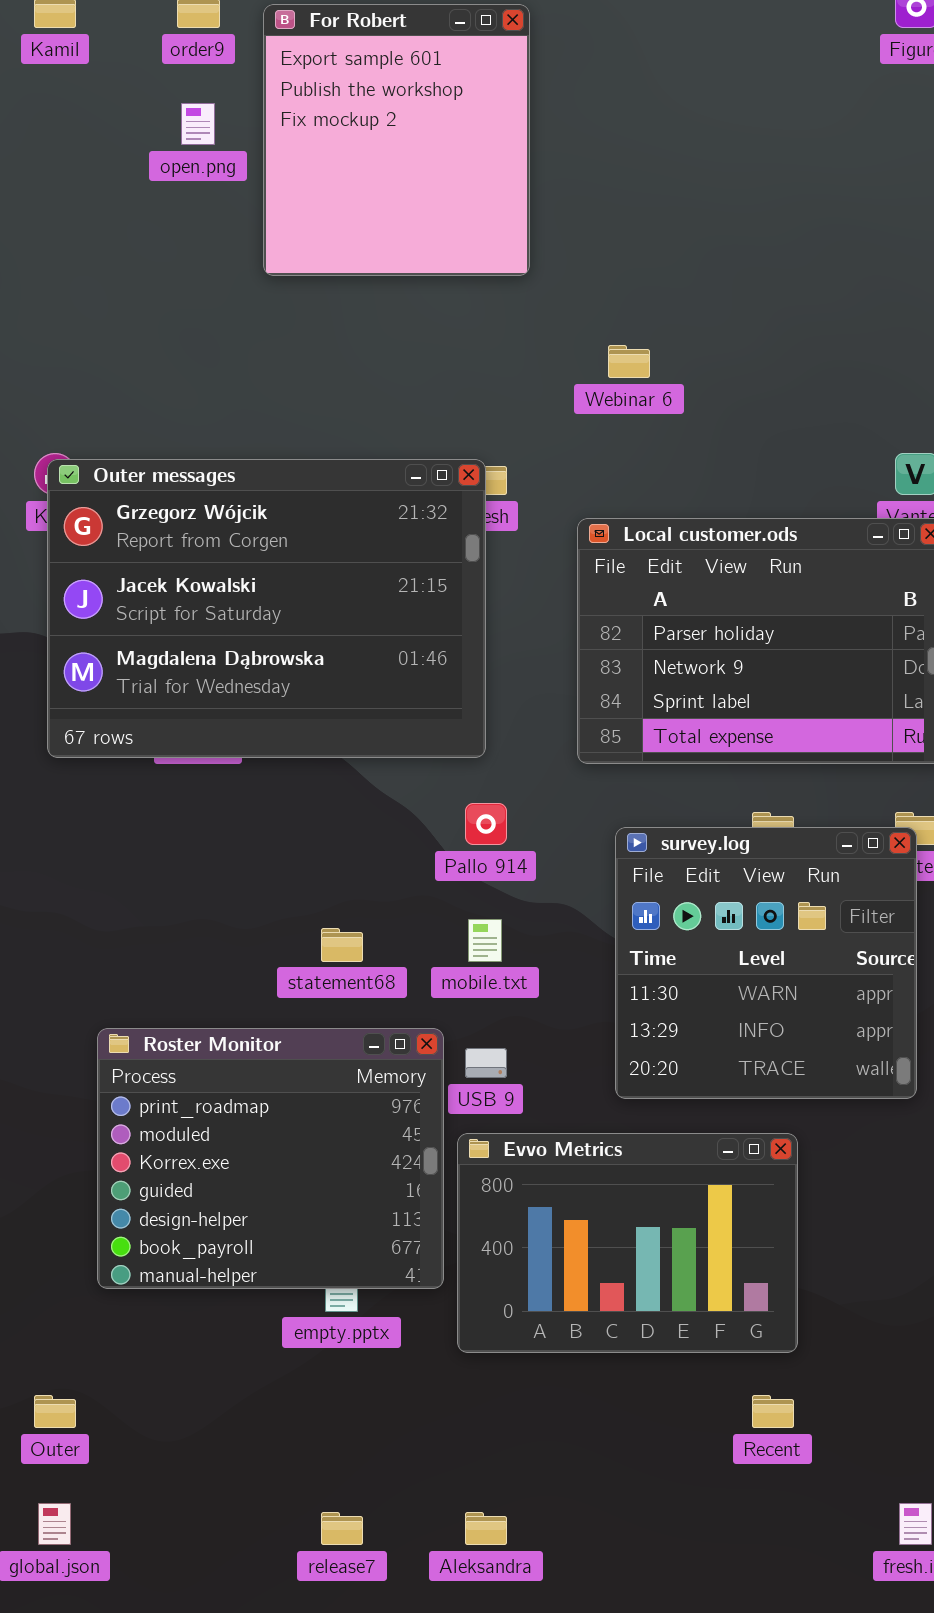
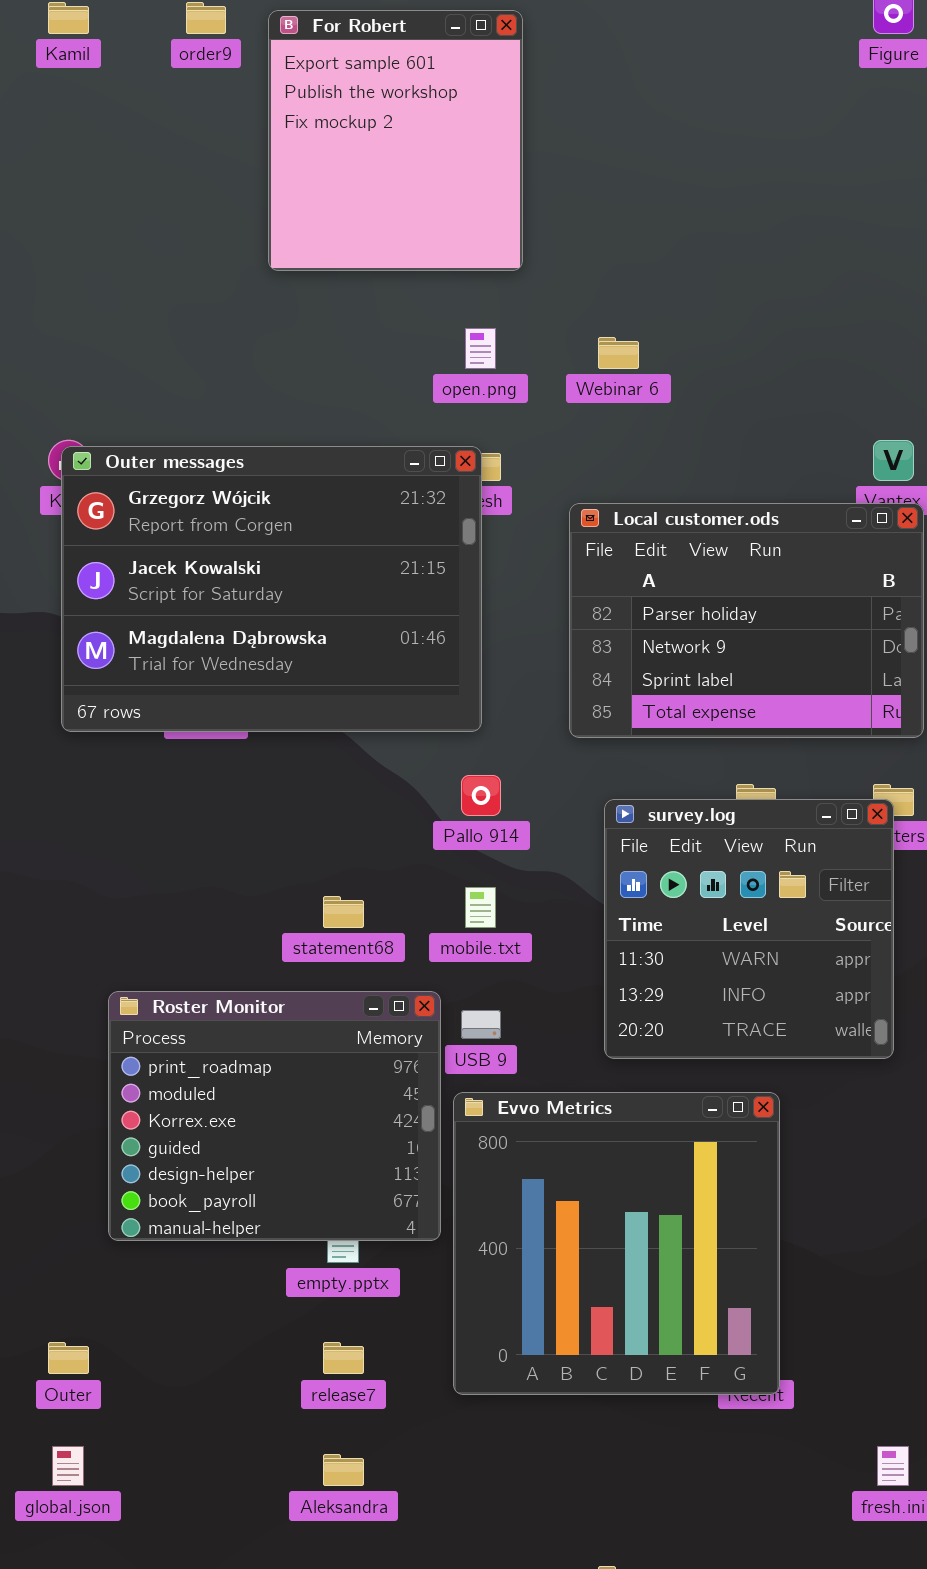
open.png: [181,103,215,145] -> [465,328,496,369], moved
Evvo Metrics: [457,1133,798,1353] -> [453,1092,780,1395], resized
release7: [321,1512,363,1545] -> [323,1342,364,1374], moved
Aleksandra: [465,1512,507,1545] -> [323,1454,364,1486], moved

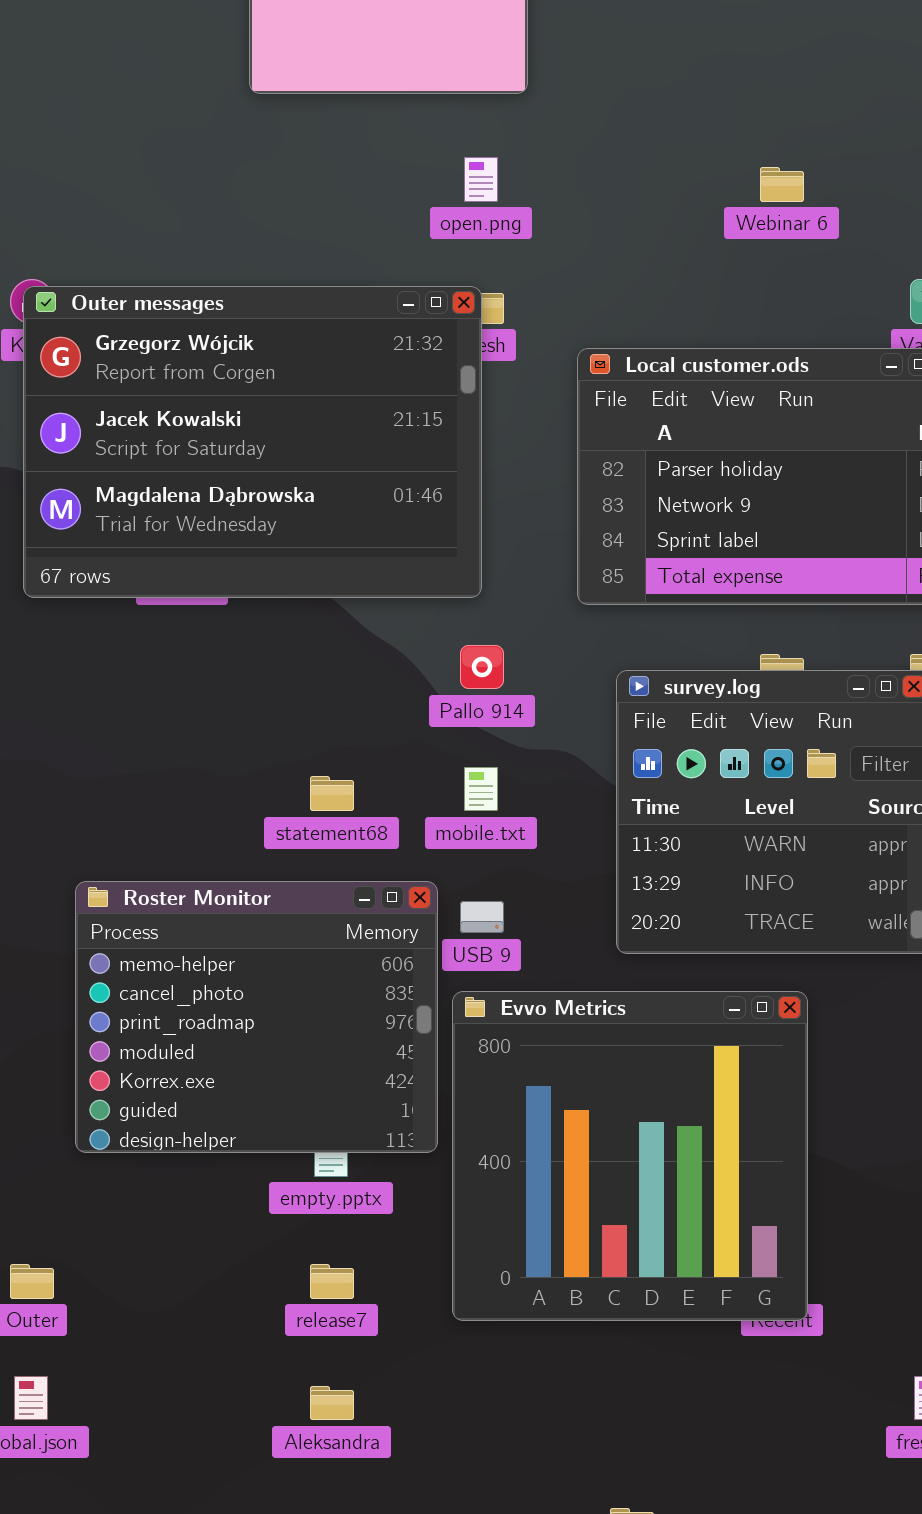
Webinar 6: [598,337,639,369] -> [760,167,804,202], moved
Roster Monitor: [108,991,441,1241] -> [75,881,438,1153], scrolled up 2 rows

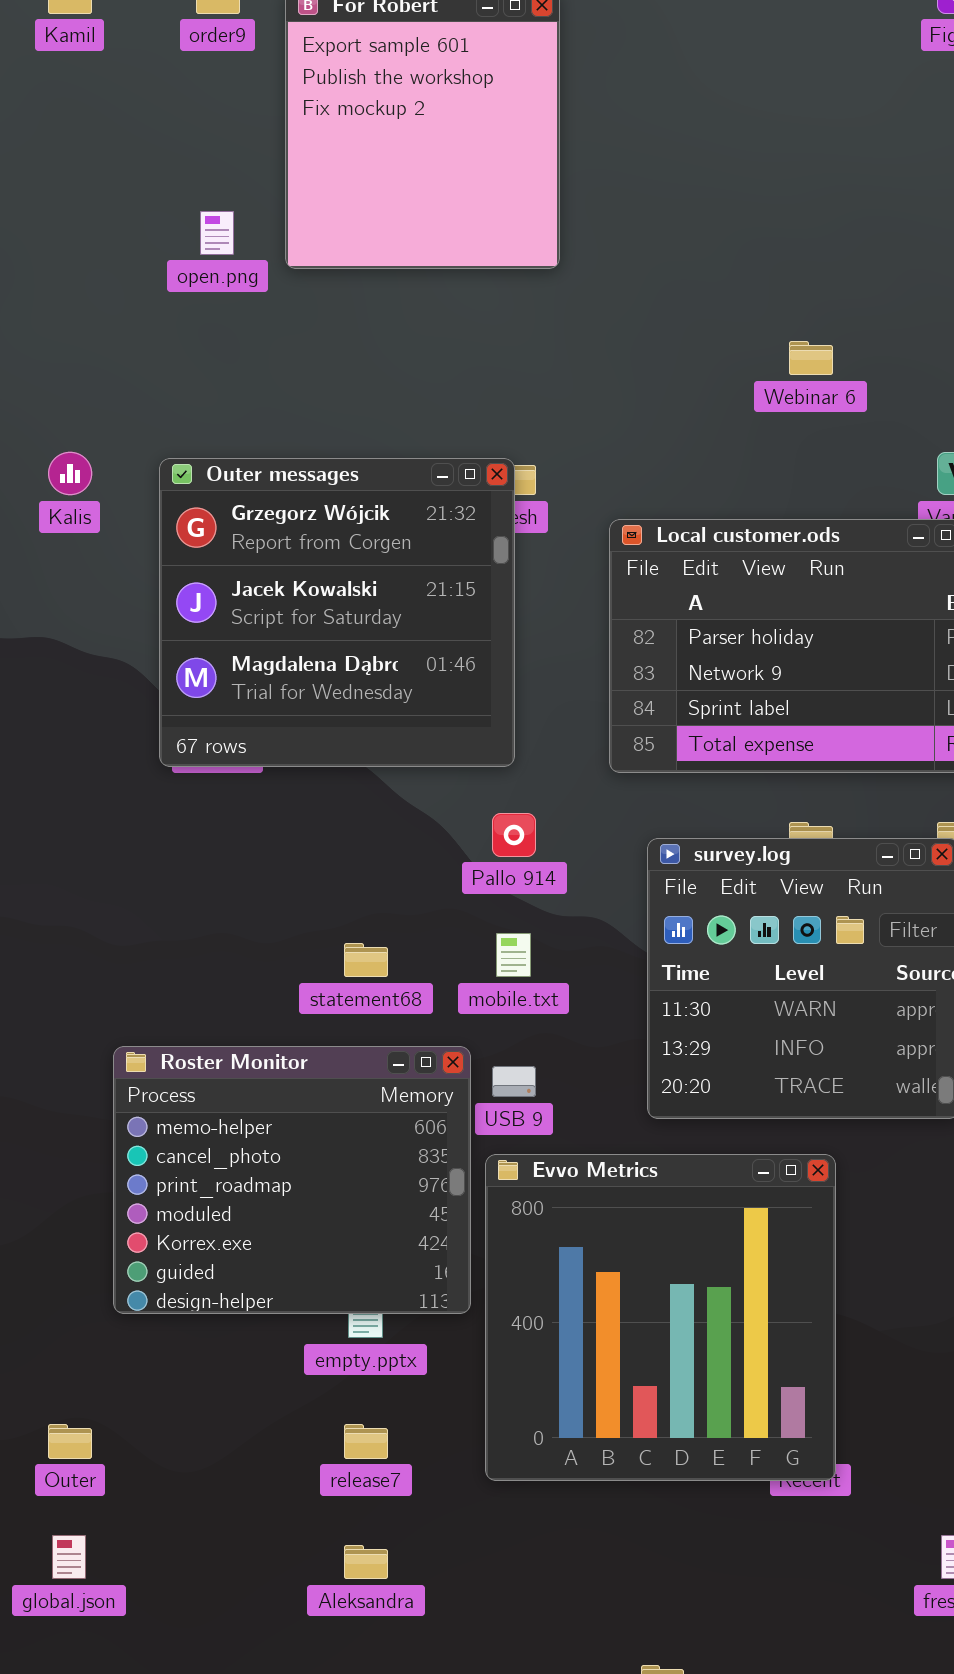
open.png: [464,157,498,202] -> [200,211,234,255], moved
Outer messages: [23,286,482,598] -> [159,458,515,767], resized

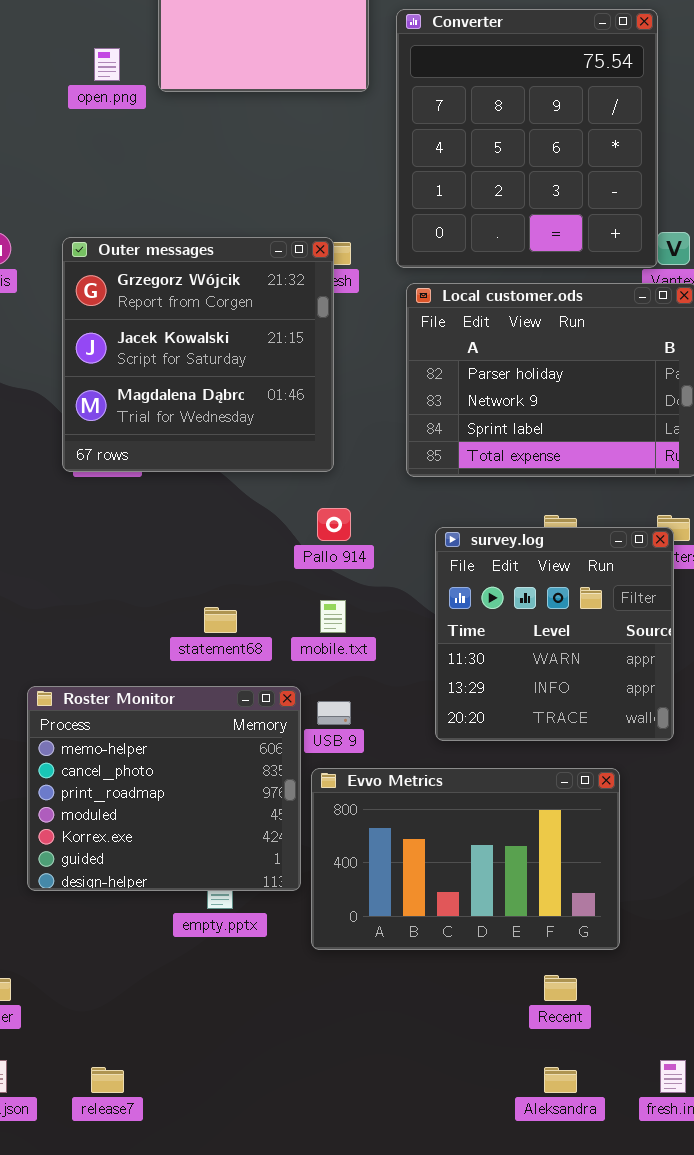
Converter: none -> [396,9,658,268], opened
Evvo Metrics: [485,1154,836,1481] -> [311,768,620,950], resized
release7: [344,1424,388,1459] -> [91,1067,124,1093], moved
Aleksandra: [344,1545,388,1579] -> [544,1067,577,1093], moved

